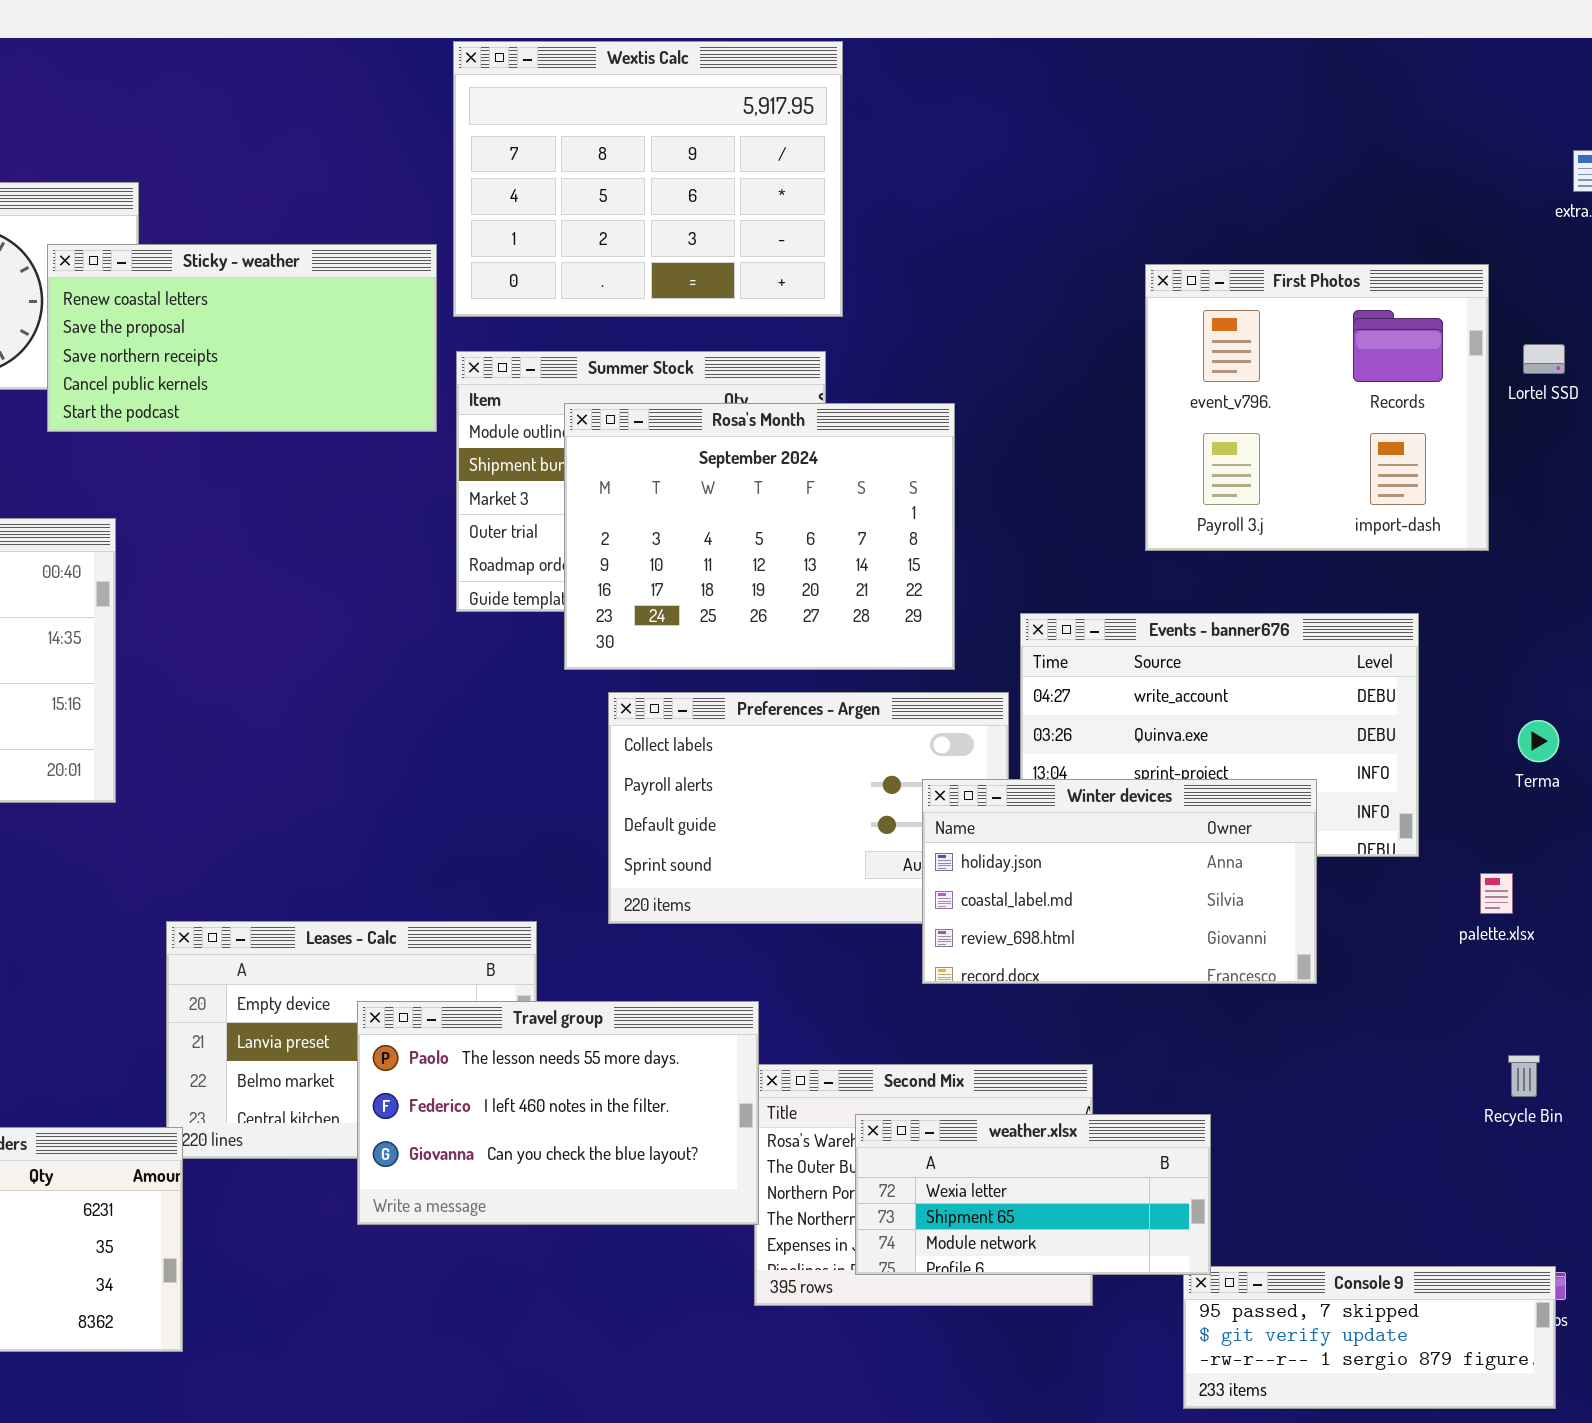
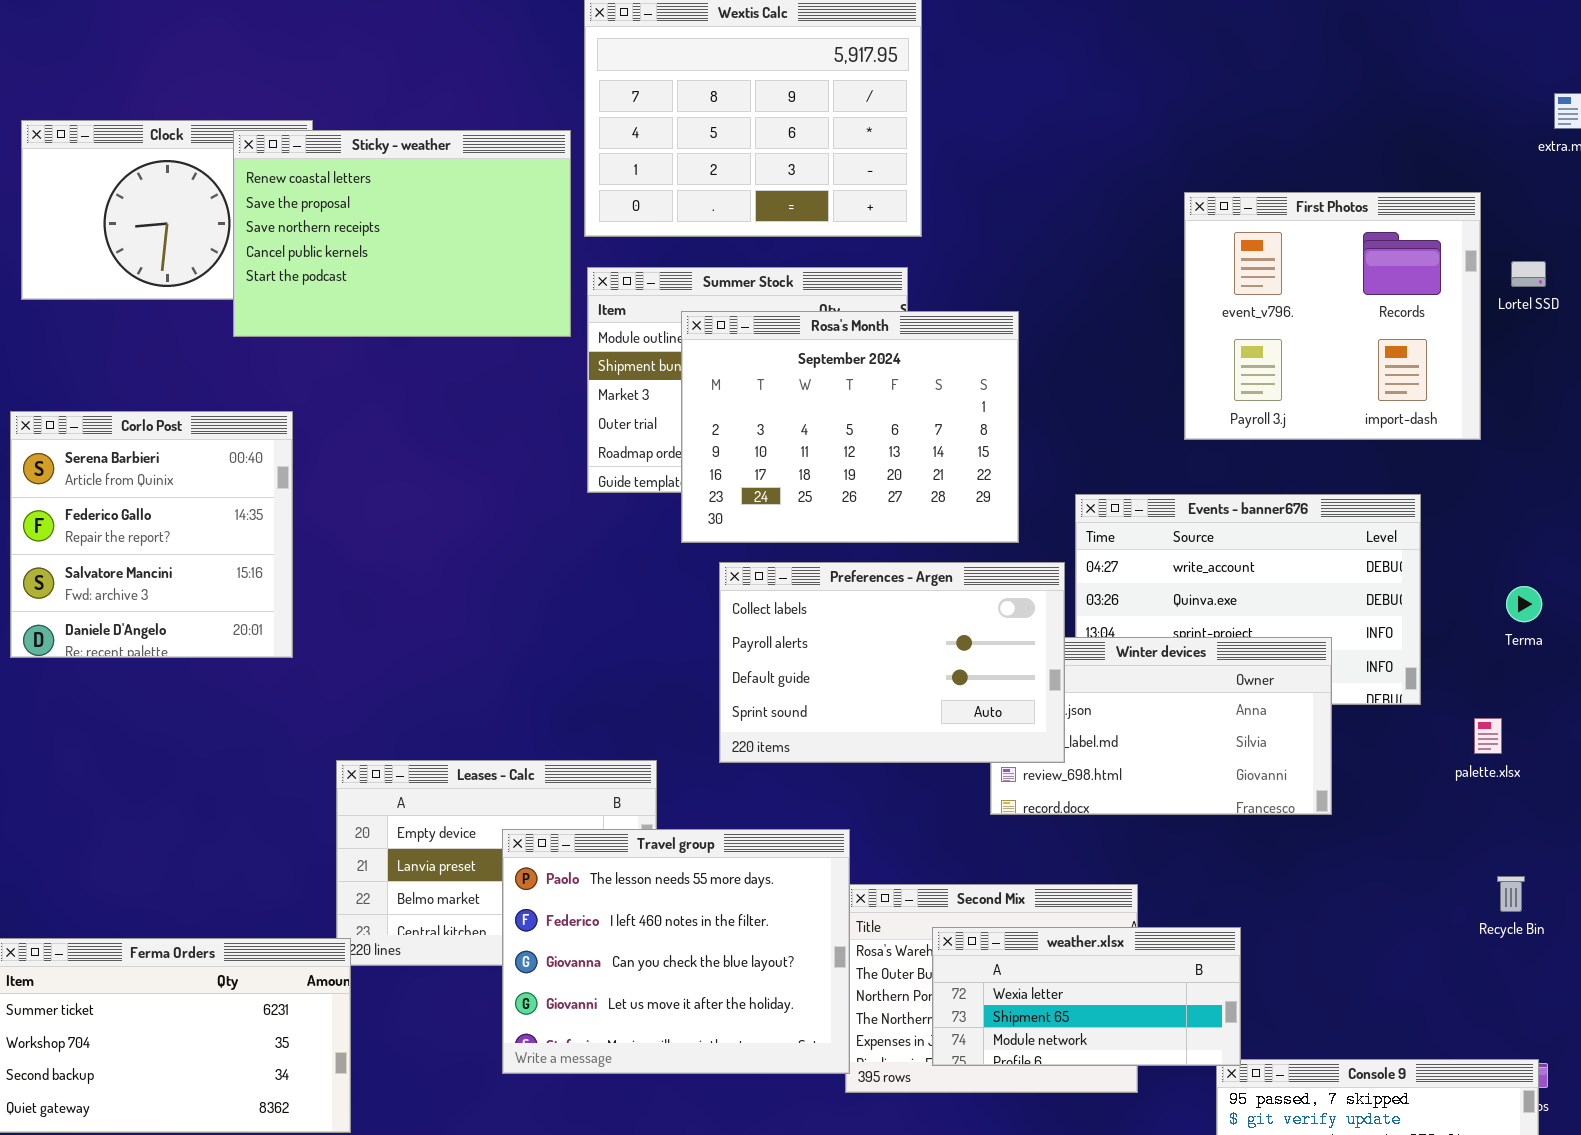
Sticky - weather: [47,244,437,432] -> [233,130,571,337], resized
Preferences - Argen: [608,692,1009,924] -> [719,562,1065,763], raised
Travel group: [357,1001,759,1225] -> [502,829,850,1074], resized

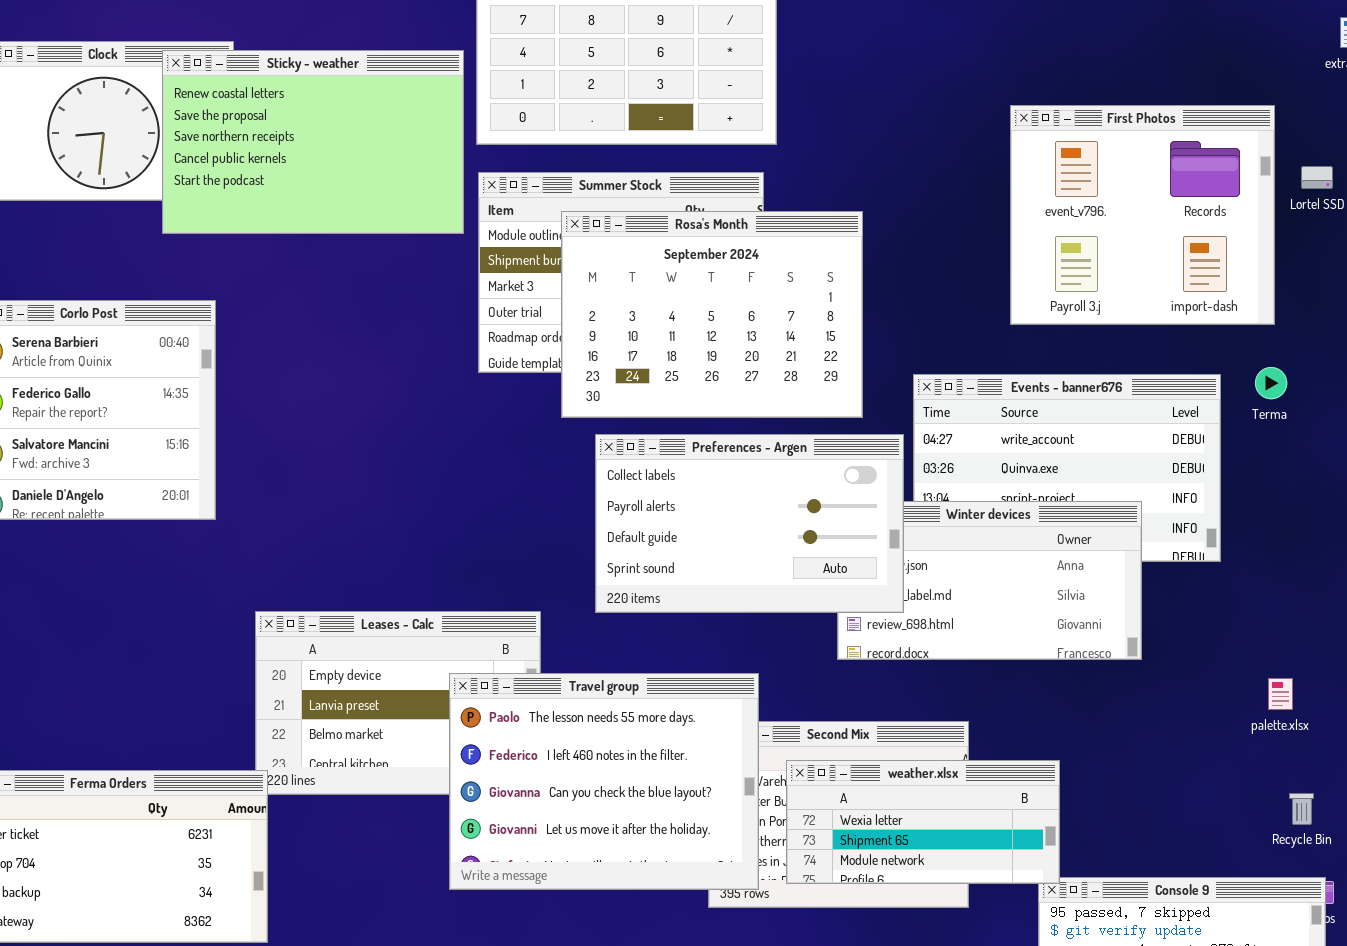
Terma: [1506,586,1542,622] -> [1255,367,1287,399], moved
palette.xlsx: [1474,718,1502,754] -> [1268,678,1293,710], moved
Travel group: [502,829,850,1074] -> [449,673,759,890], moved
Recycle Bin: [1497,876,1525,912] -> [1289,793,1314,825], moved

